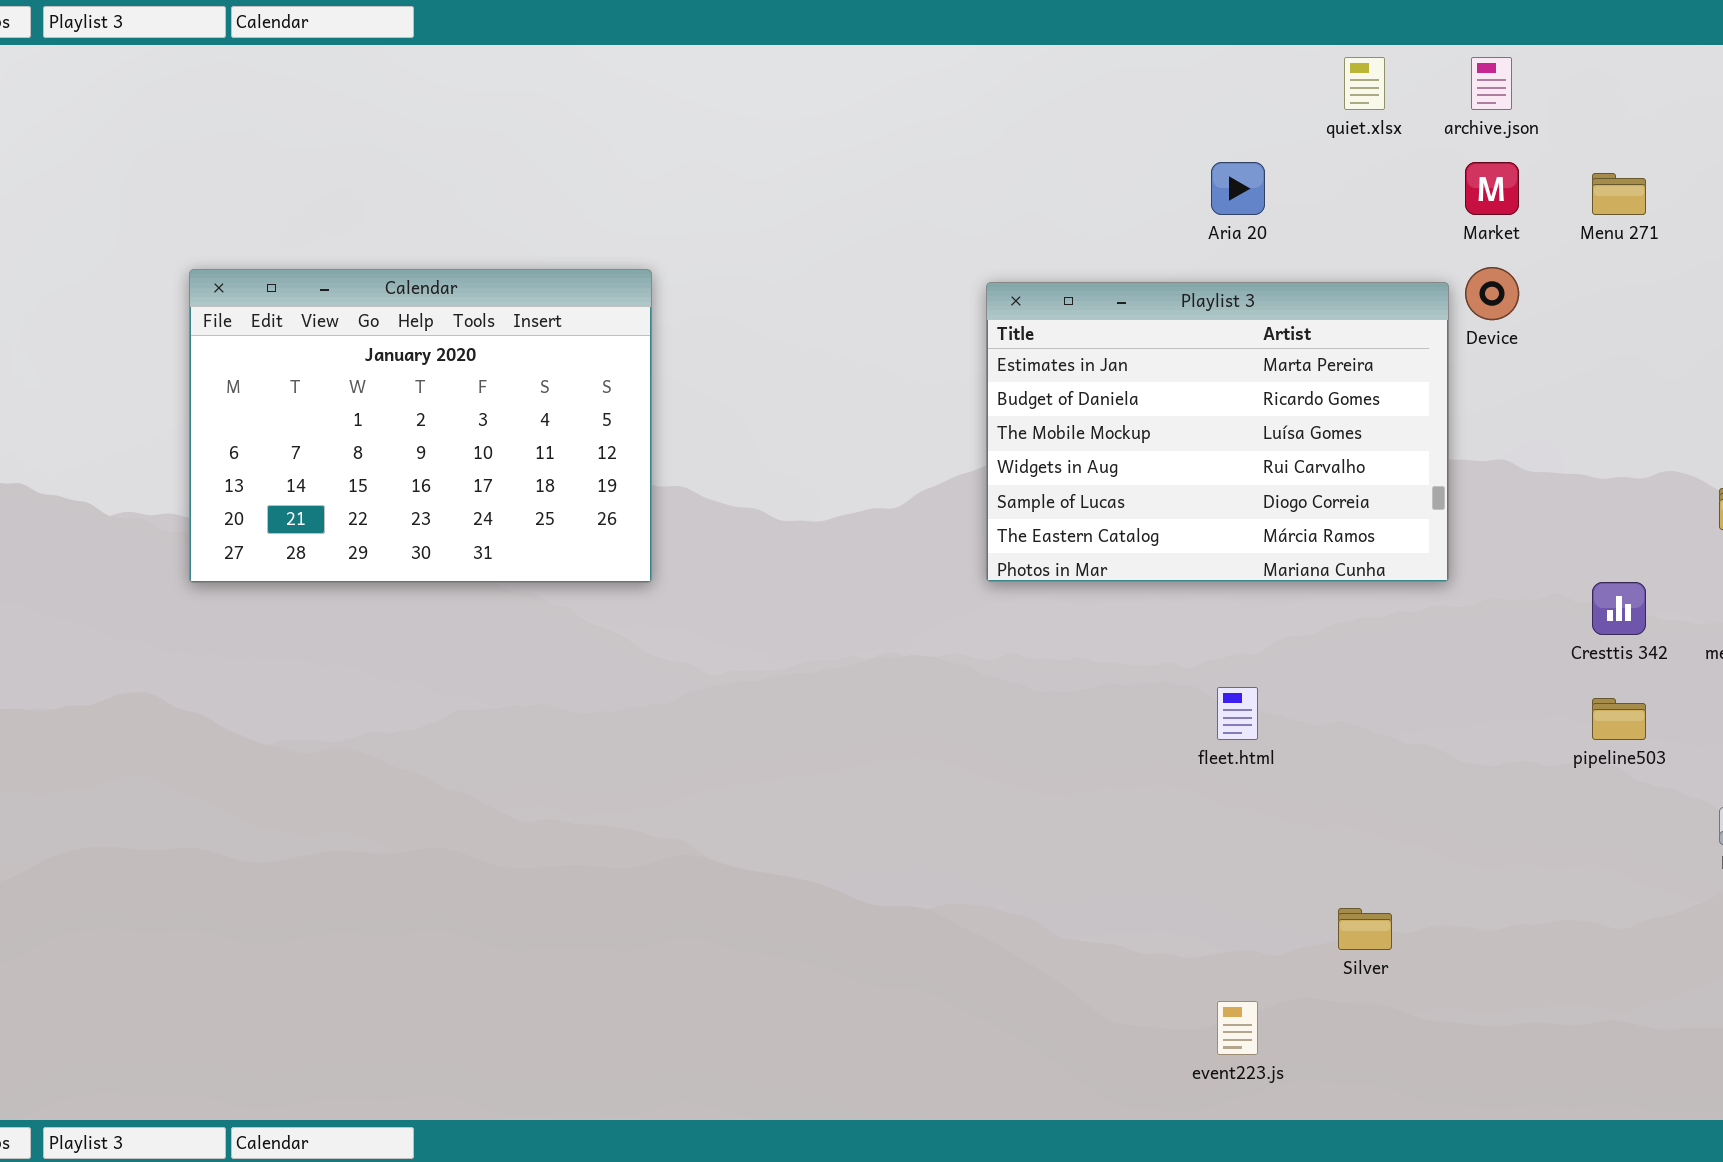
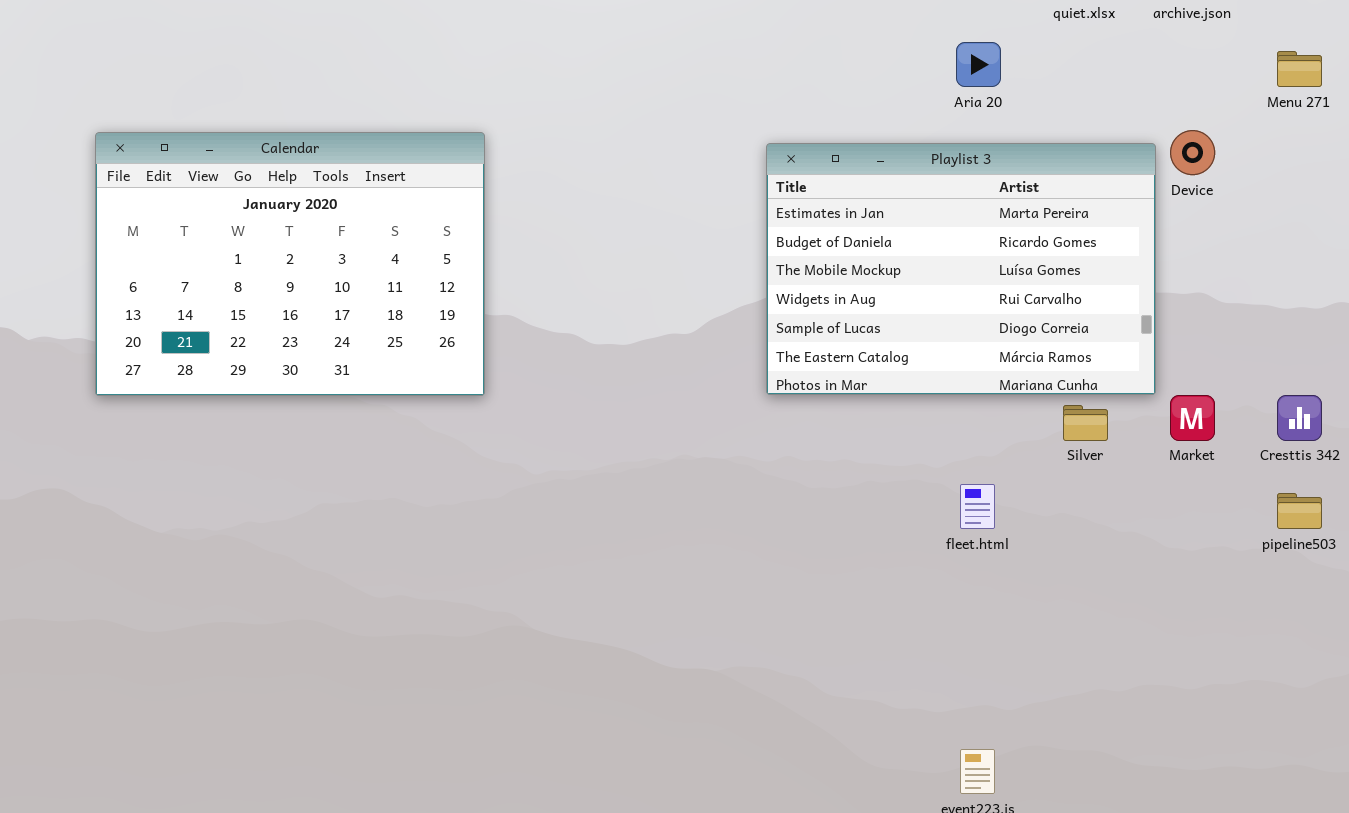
Market: [1465,162,1519,215] -> [1170,395,1215,441], moved
Silver: [1338,908,1392,950] -> [1063,405,1108,441], moved

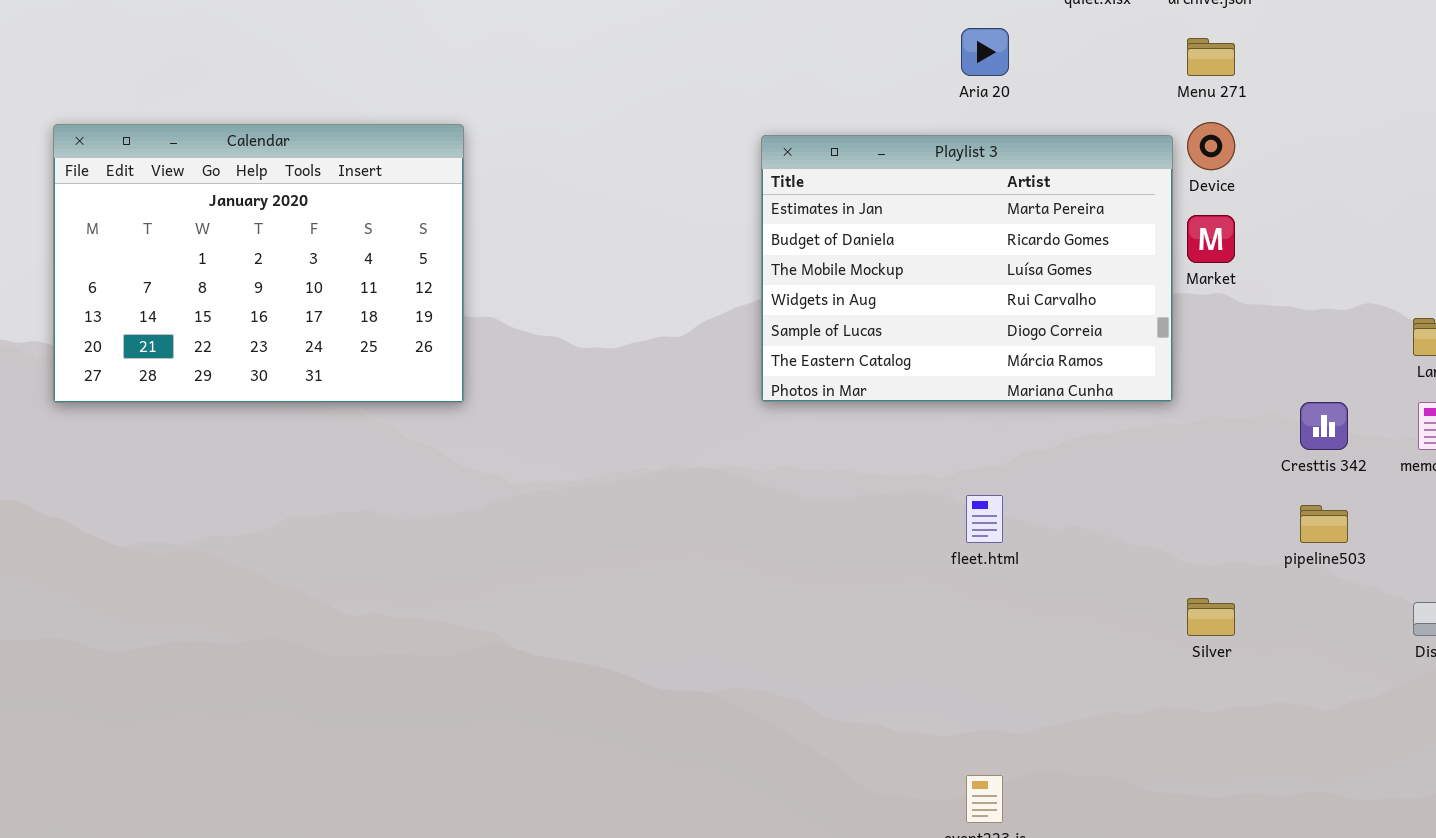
Menu 271: [1277,51,1322,87] -> [1187,38,1235,76], moved
Market: [1170,395,1215,441] -> [1187,215,1235,263], moved
Silver: [1063,405,1108,441] -> [1187,598,1235,636], moved

